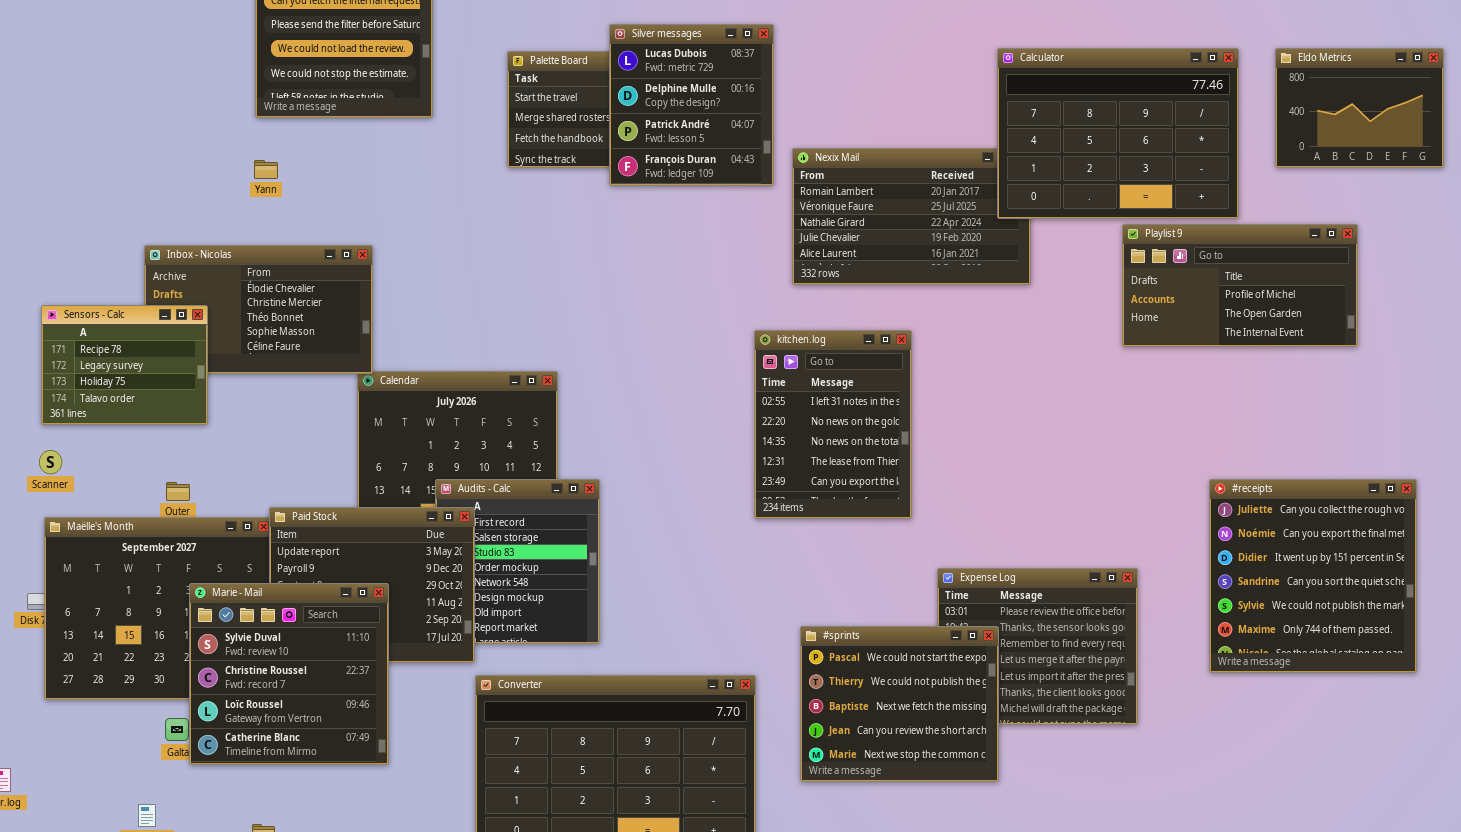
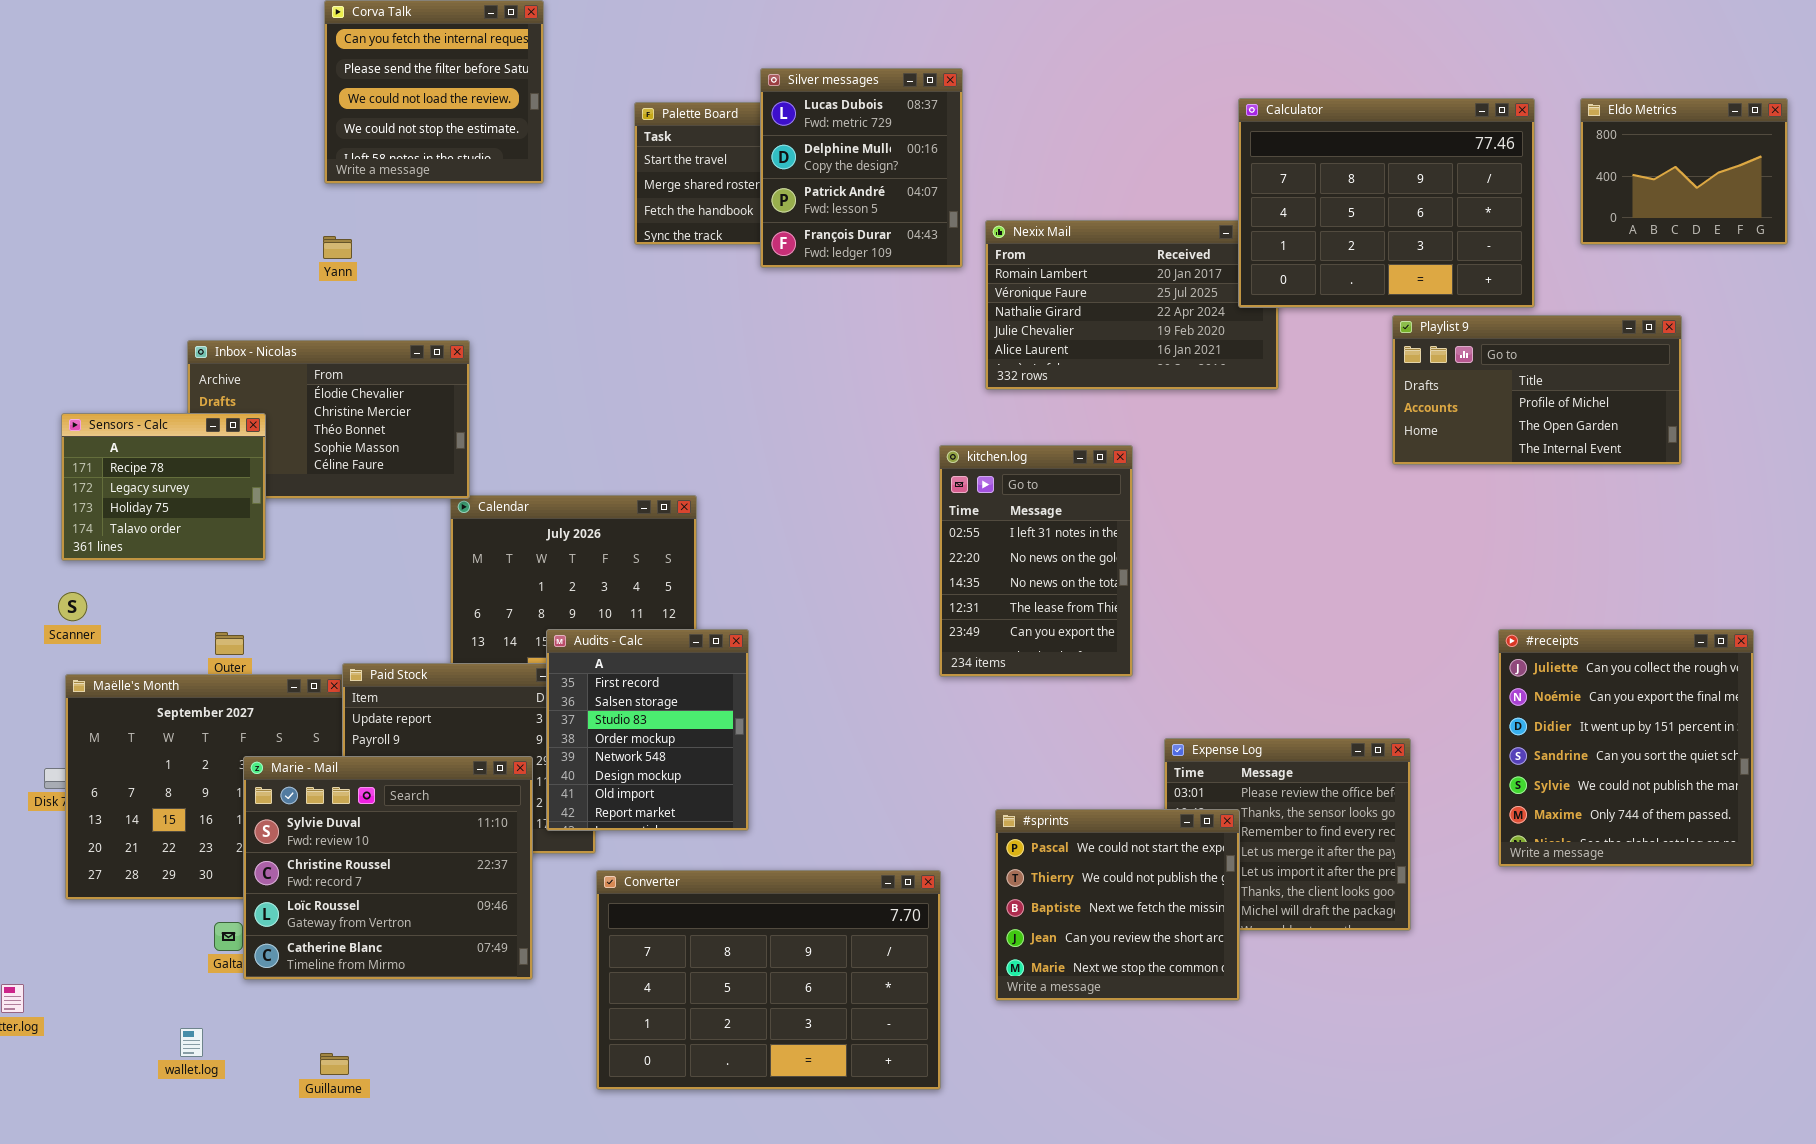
Audits - Calc: [435,479,600,644] -> [546,629,749,831], raised
Marie - Mail: [189,583,389,765] -> [243,756,533,980], resized

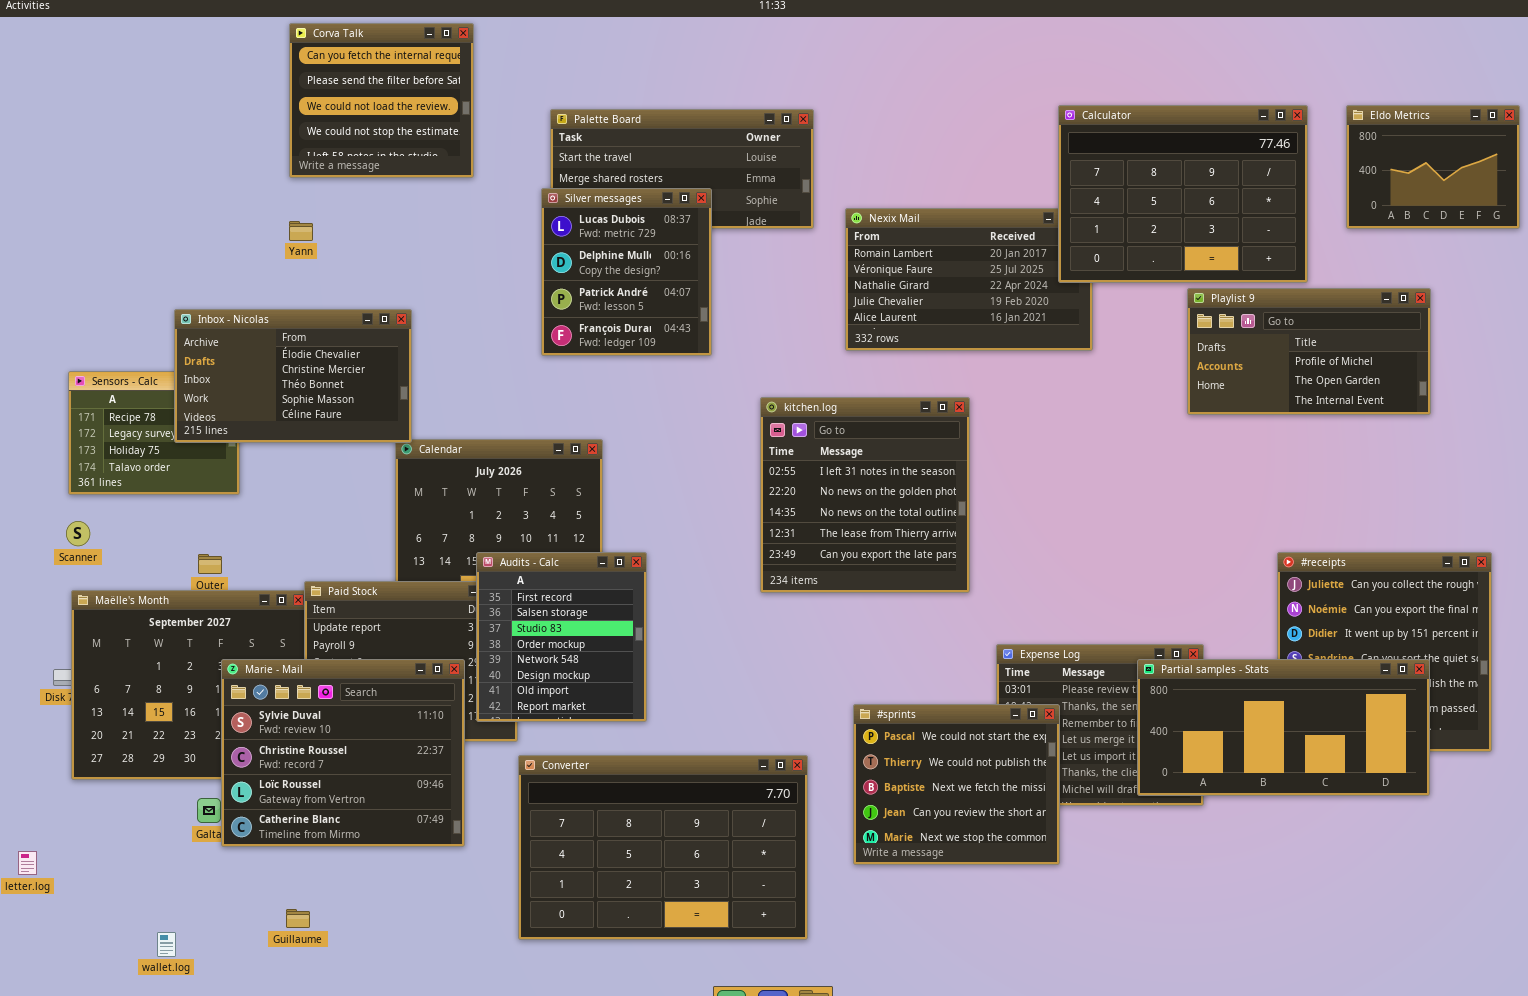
Silver messages: [760,68,963,268] -> [541,188,712,356], moved
Inbox - Nicolas: [187,340,470,499] -> [174,309,412,443], raised
kitchen.log: [939,445,1133,677] -> [760,397,970,593], resized
Partial samples - Stats: none -> [1137,659,1430,796], opened
wallet.log: [180,1028,203,1057] -> [157,932,176,957], moved

